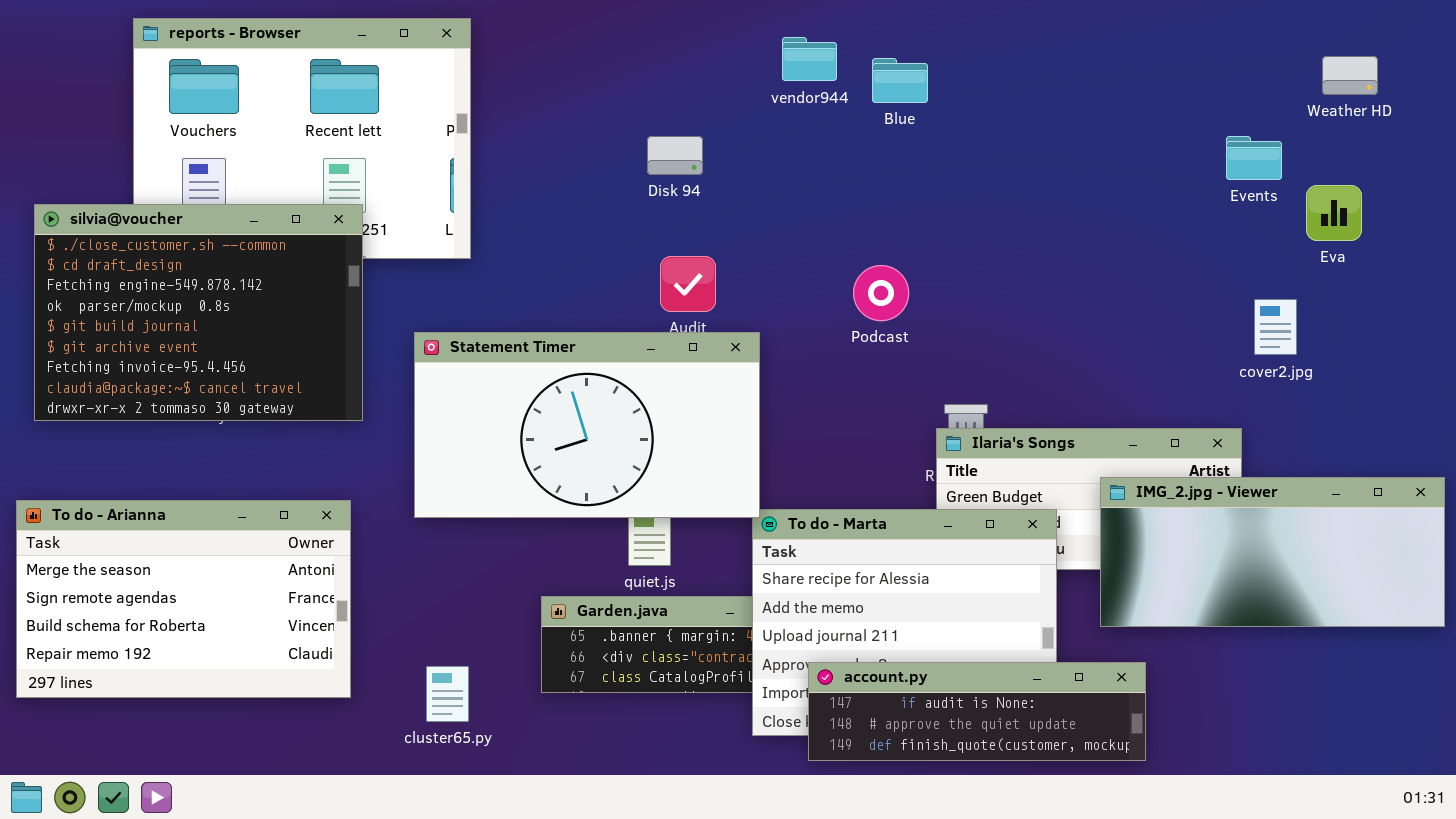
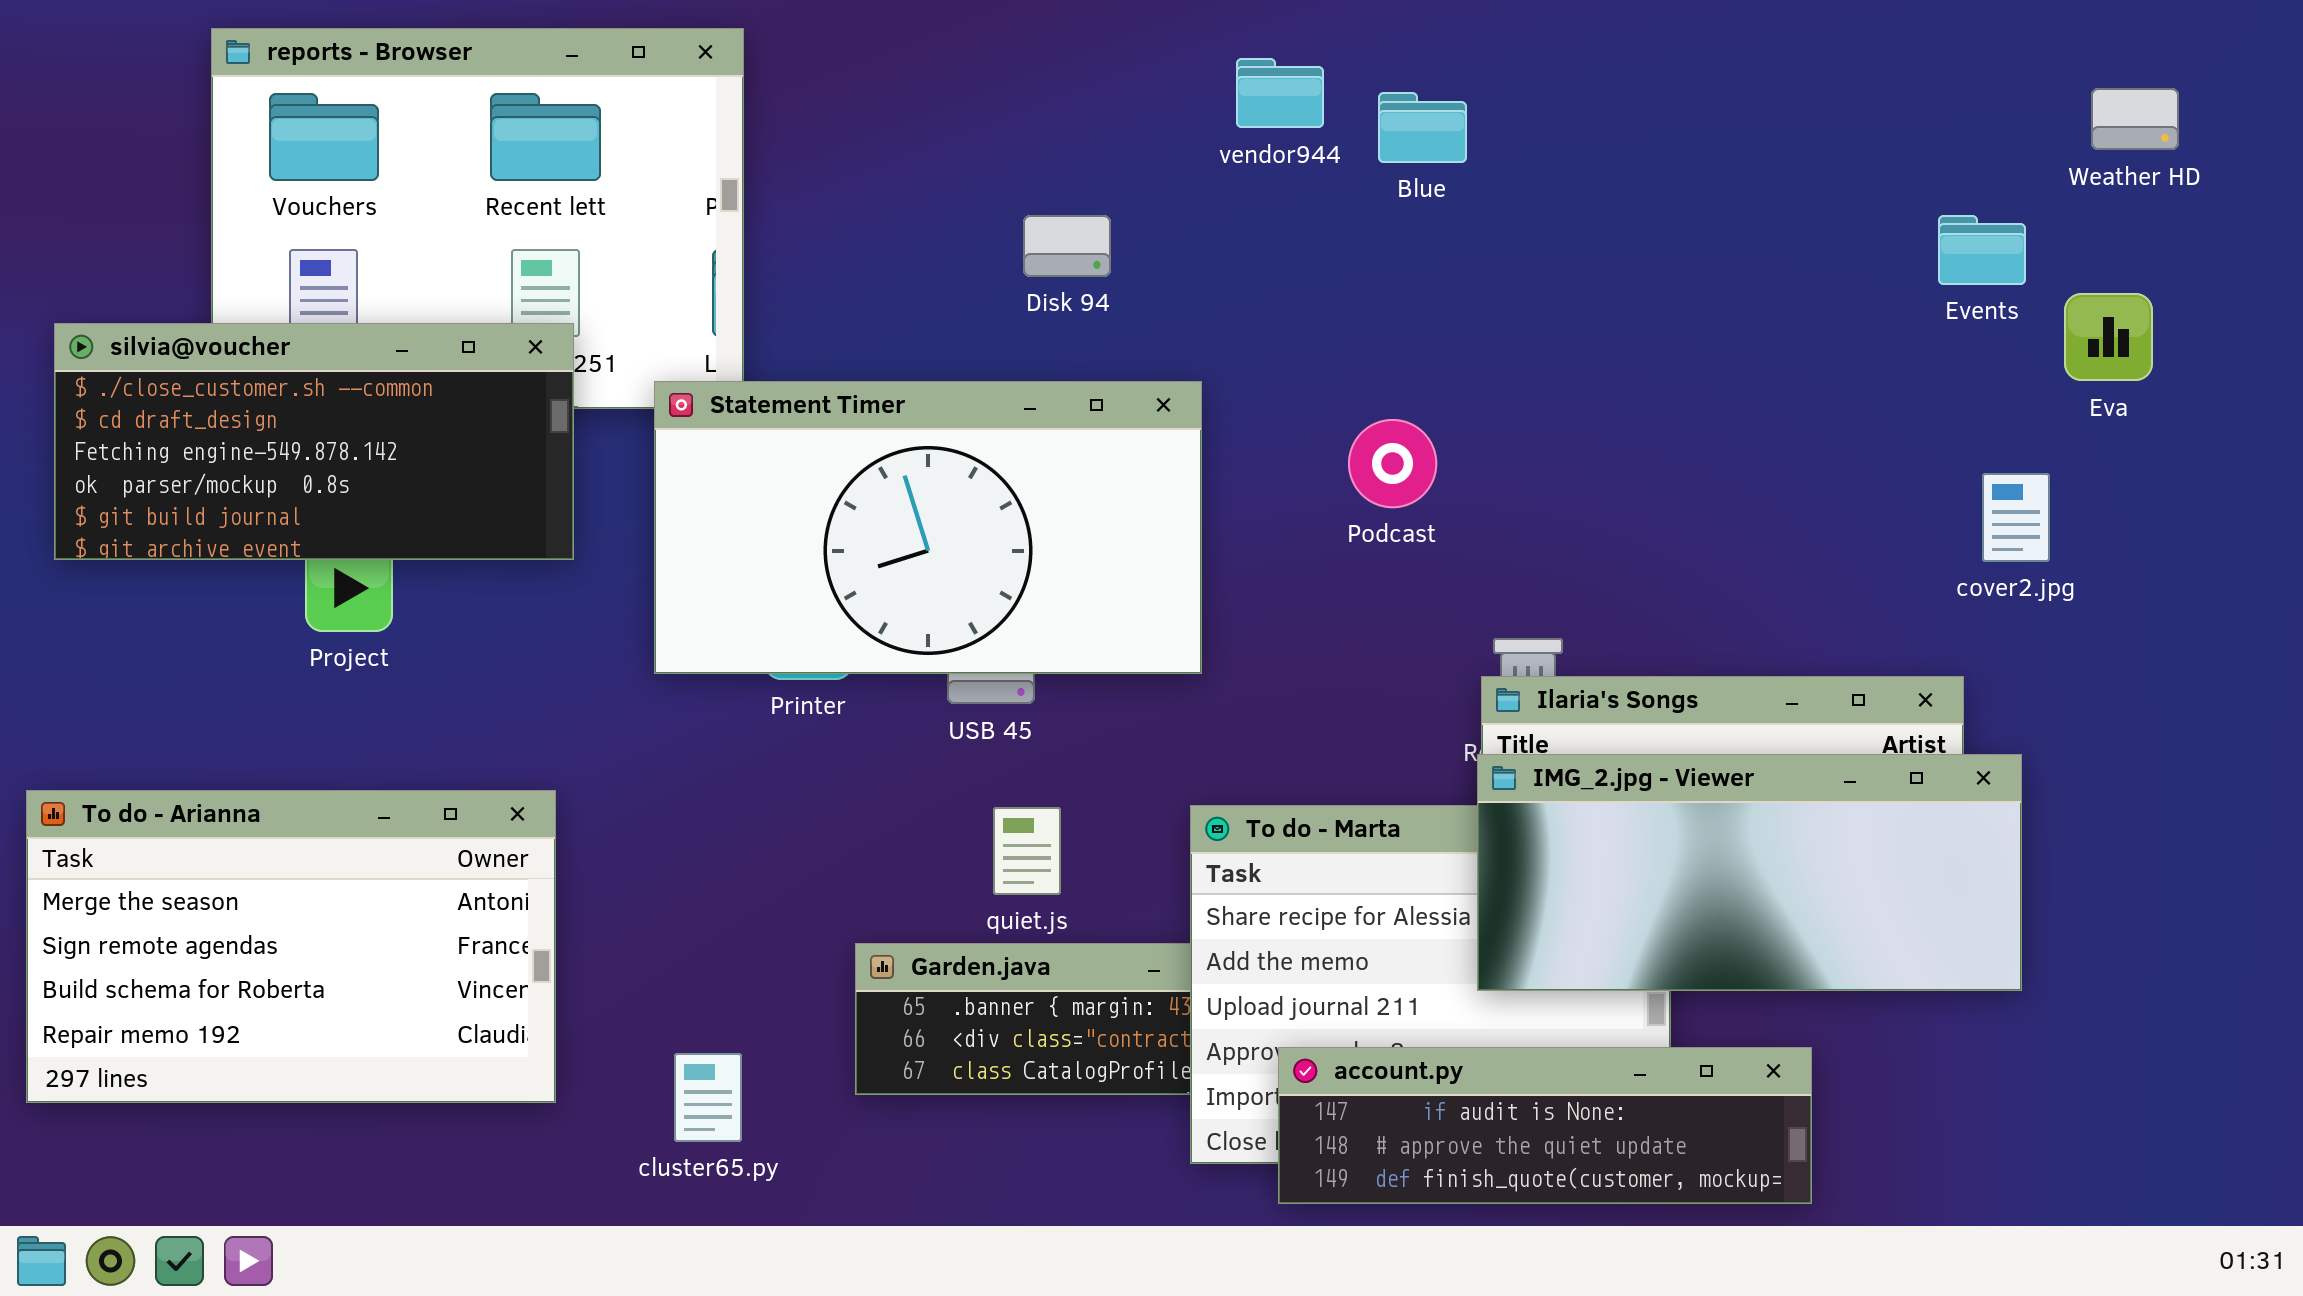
silvia@voucher: [34,204,363,421] -> [54,323,574,560], resized
Statement Timer: [414,332,760,518] -> [654,381,1202,674], moved
IMG_2.jpg - Viewer: [1100,477,1445,627] -> [1477,754,2022,991], moved

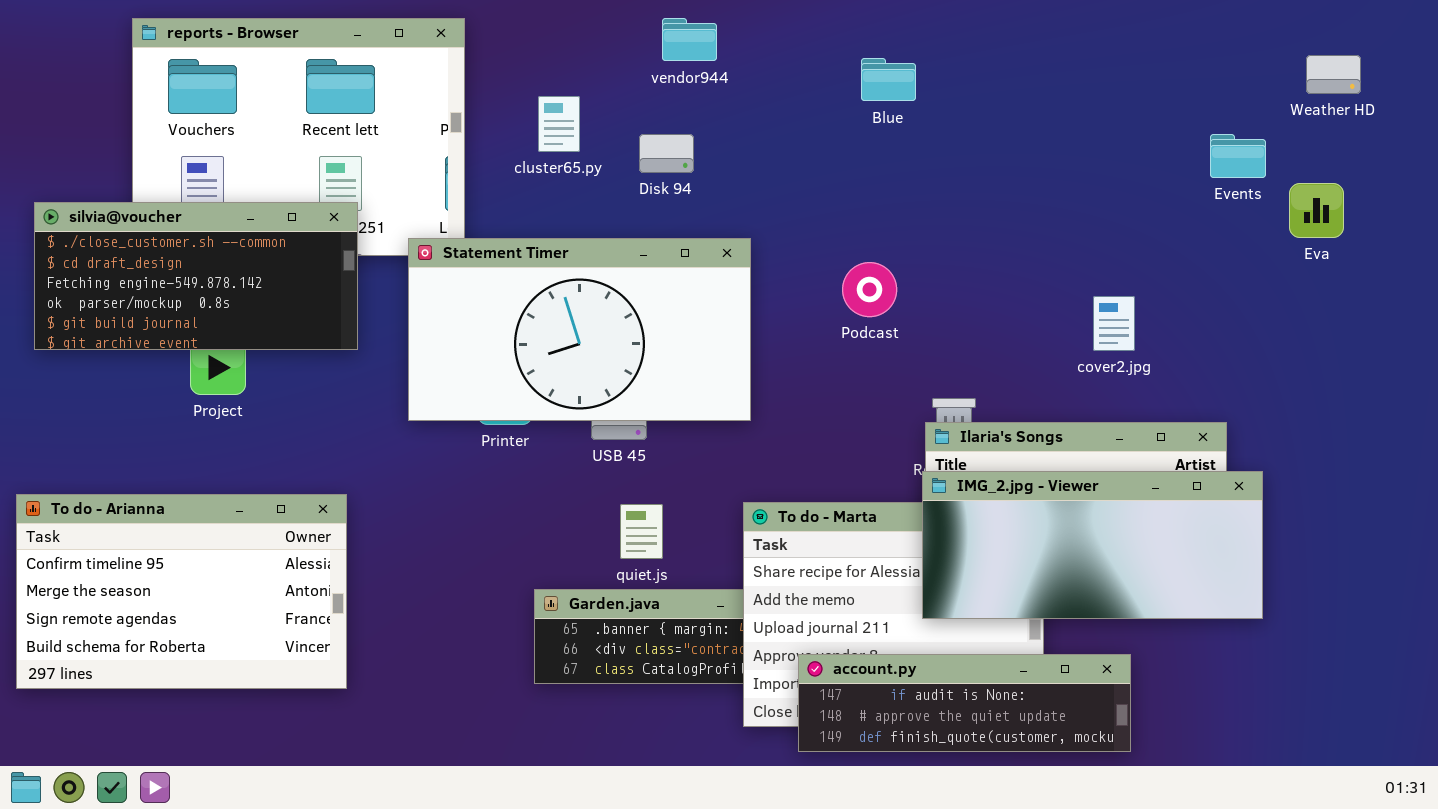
vendor944: [1236,58,1324,128] -> [662,18,717,61], moved
cover2.jpg: [1982,473,2050,562] -> [1093,296,1135,351], moved
To do - Arianna: [26,790,556,1103] -> [16,494,347,689], scrolled up 1 row
cluster65.py: [674,1053,742,1142] -> [538,96,580,152], moved

